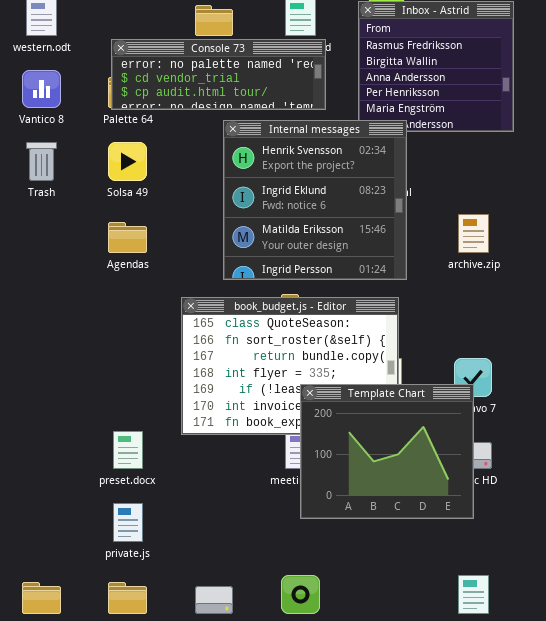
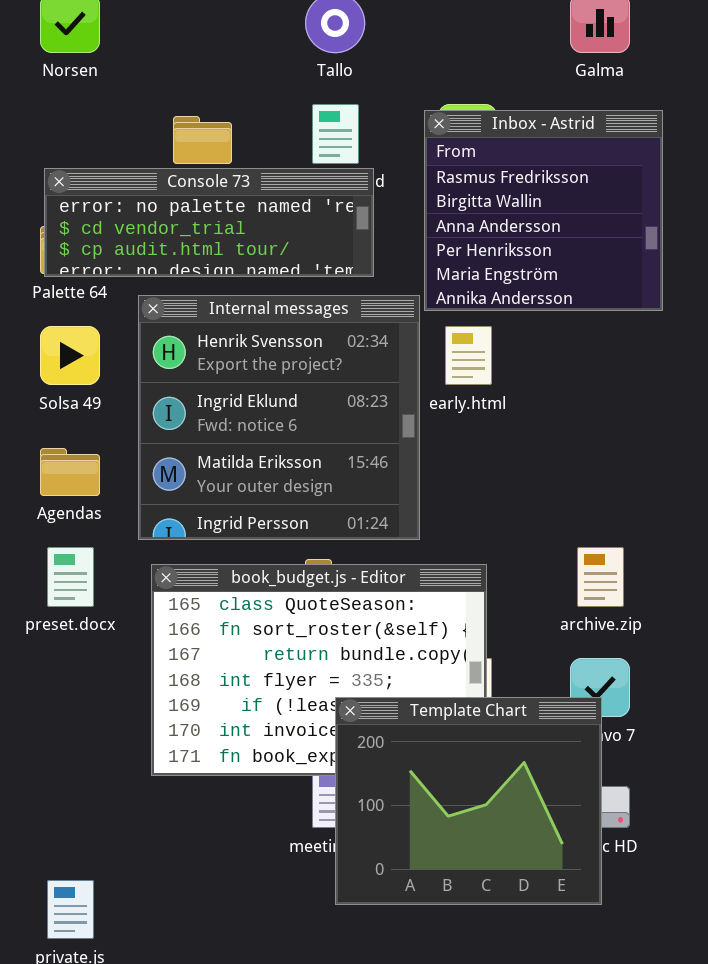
Internal messages: [223,120,407,280] -> [138,295,420,540], moved
archive.zip: [458,214,489,253] -> [577,547,624,607], moved
preset.docx: [113,431,143,469] -> [47,547,94,607], moved

